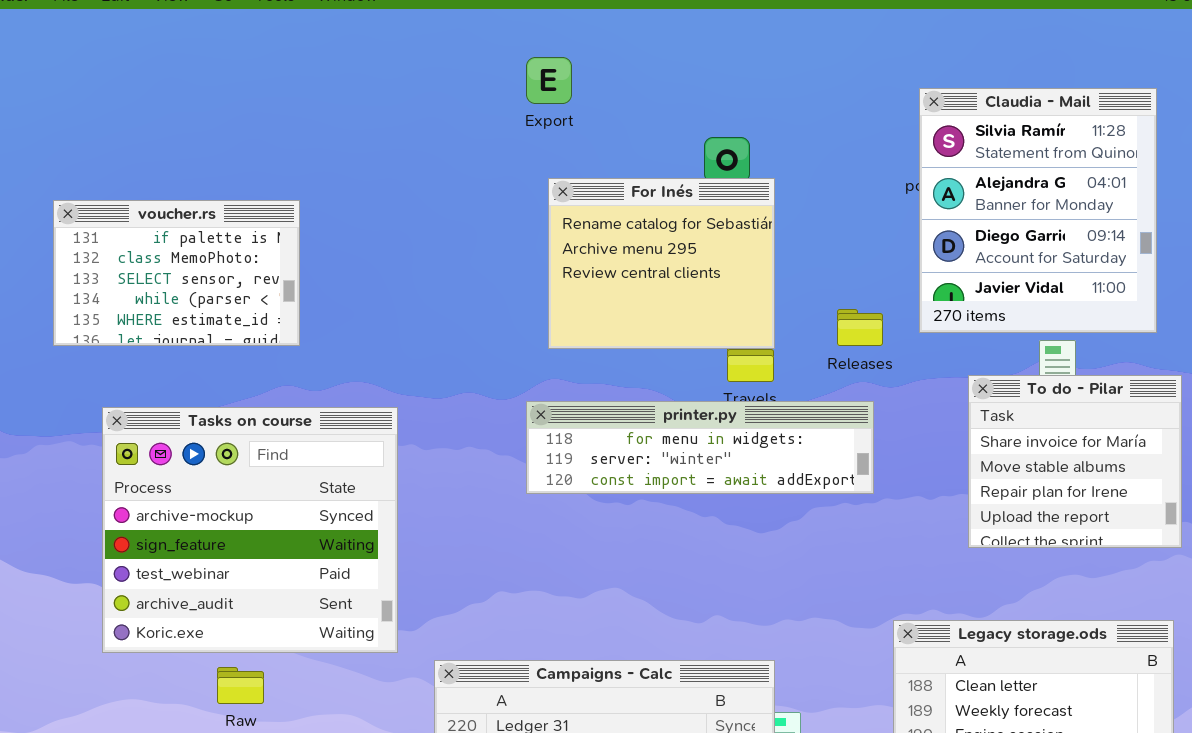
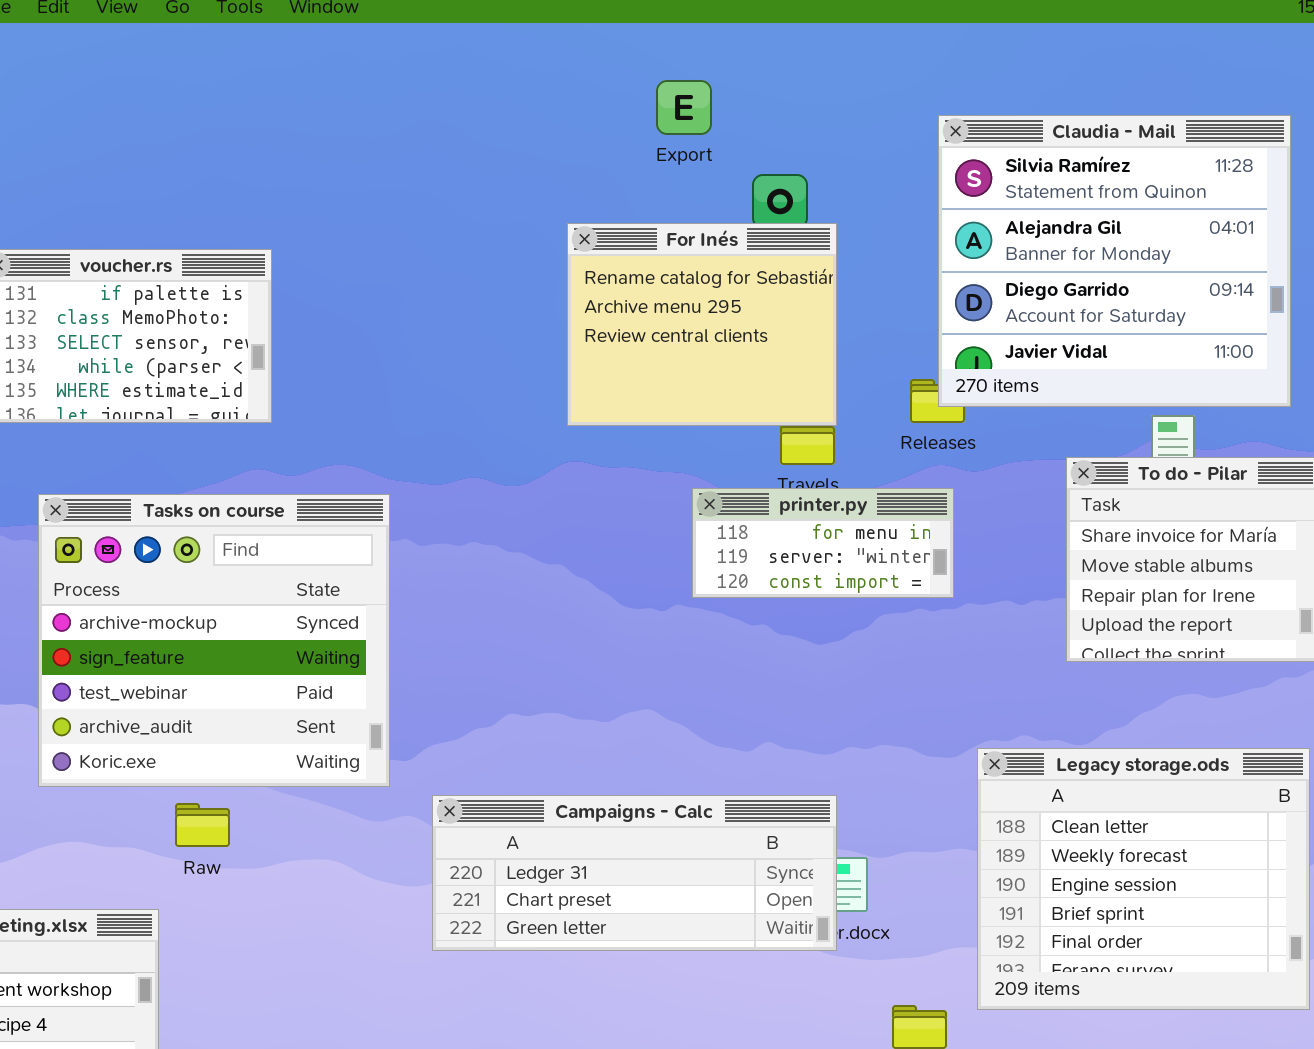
Export: [526,57,572,104] -> [656,80,712,135], moved
Claudia - Mail: [919,88,1157,333] -> [938,115,1291,407], resized
printer.py: [526,401,874,494] -> [692,488,954,598], resized

